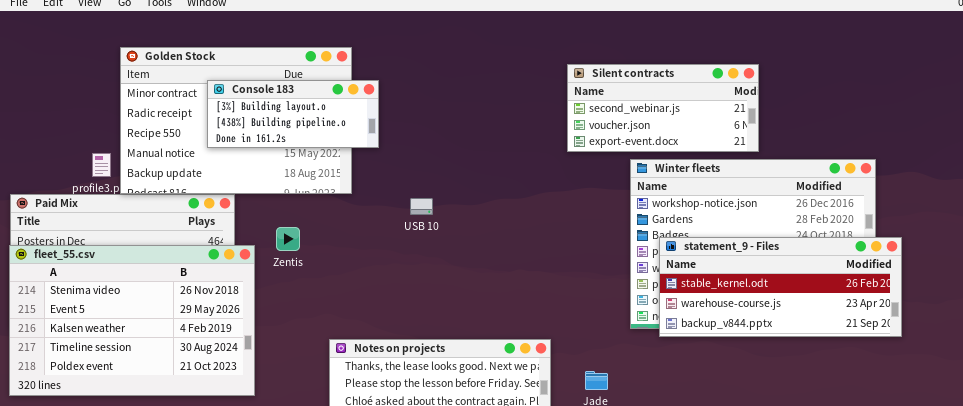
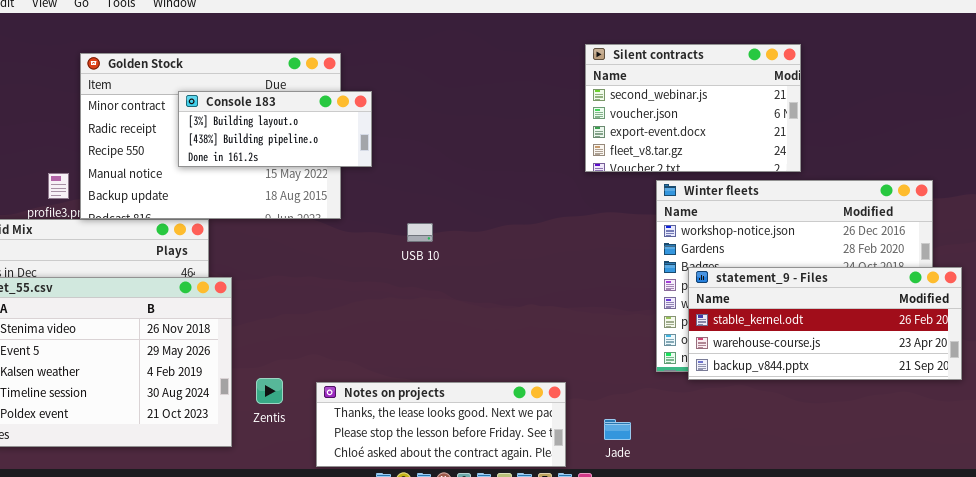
Silent contracts: [567,64,759,152] -> [585,44,801,172], resized
Zentis: [276,227,300,251] -> [256,378,283,404], moved

